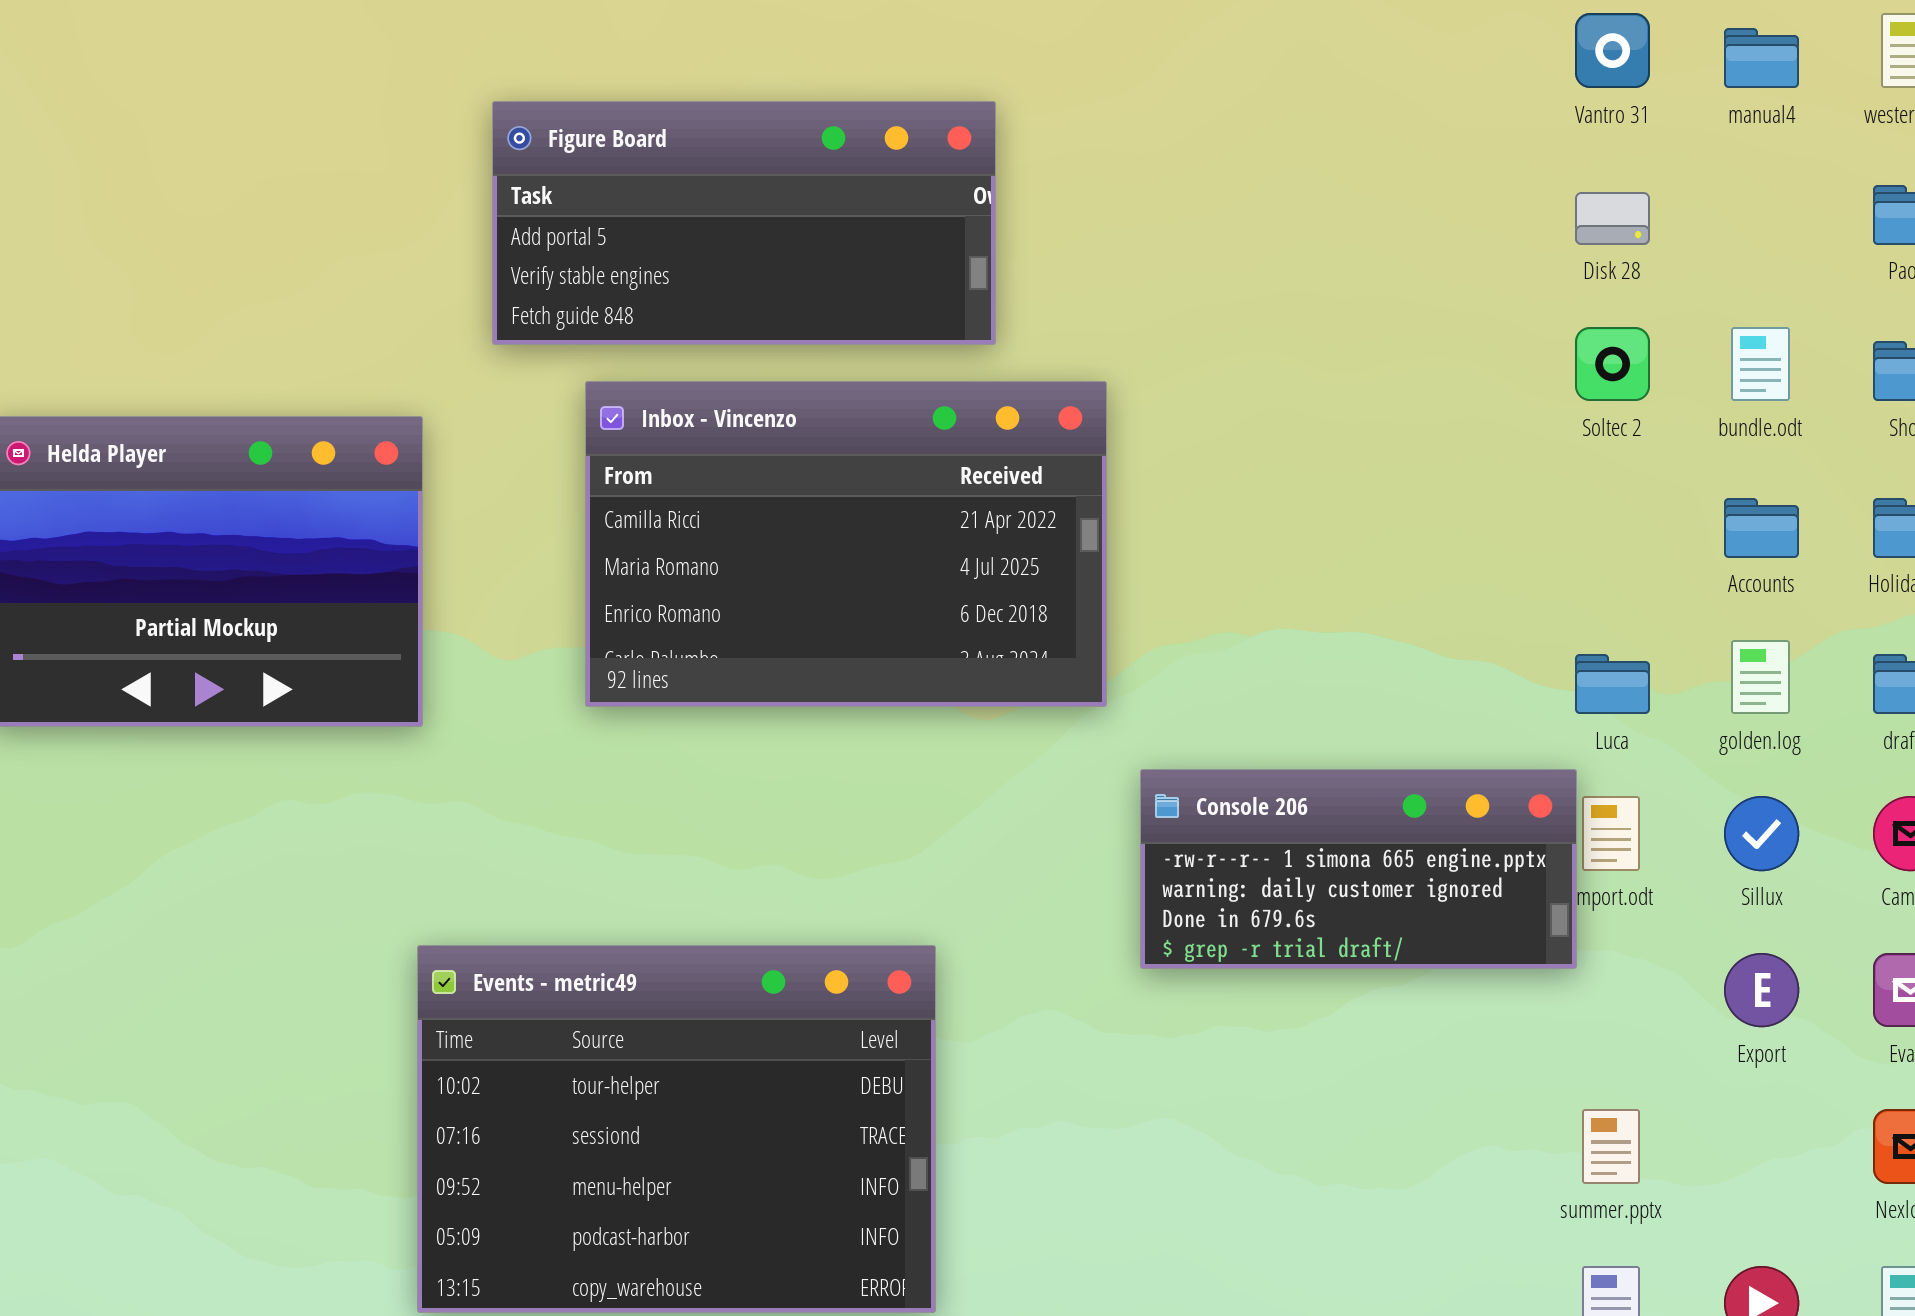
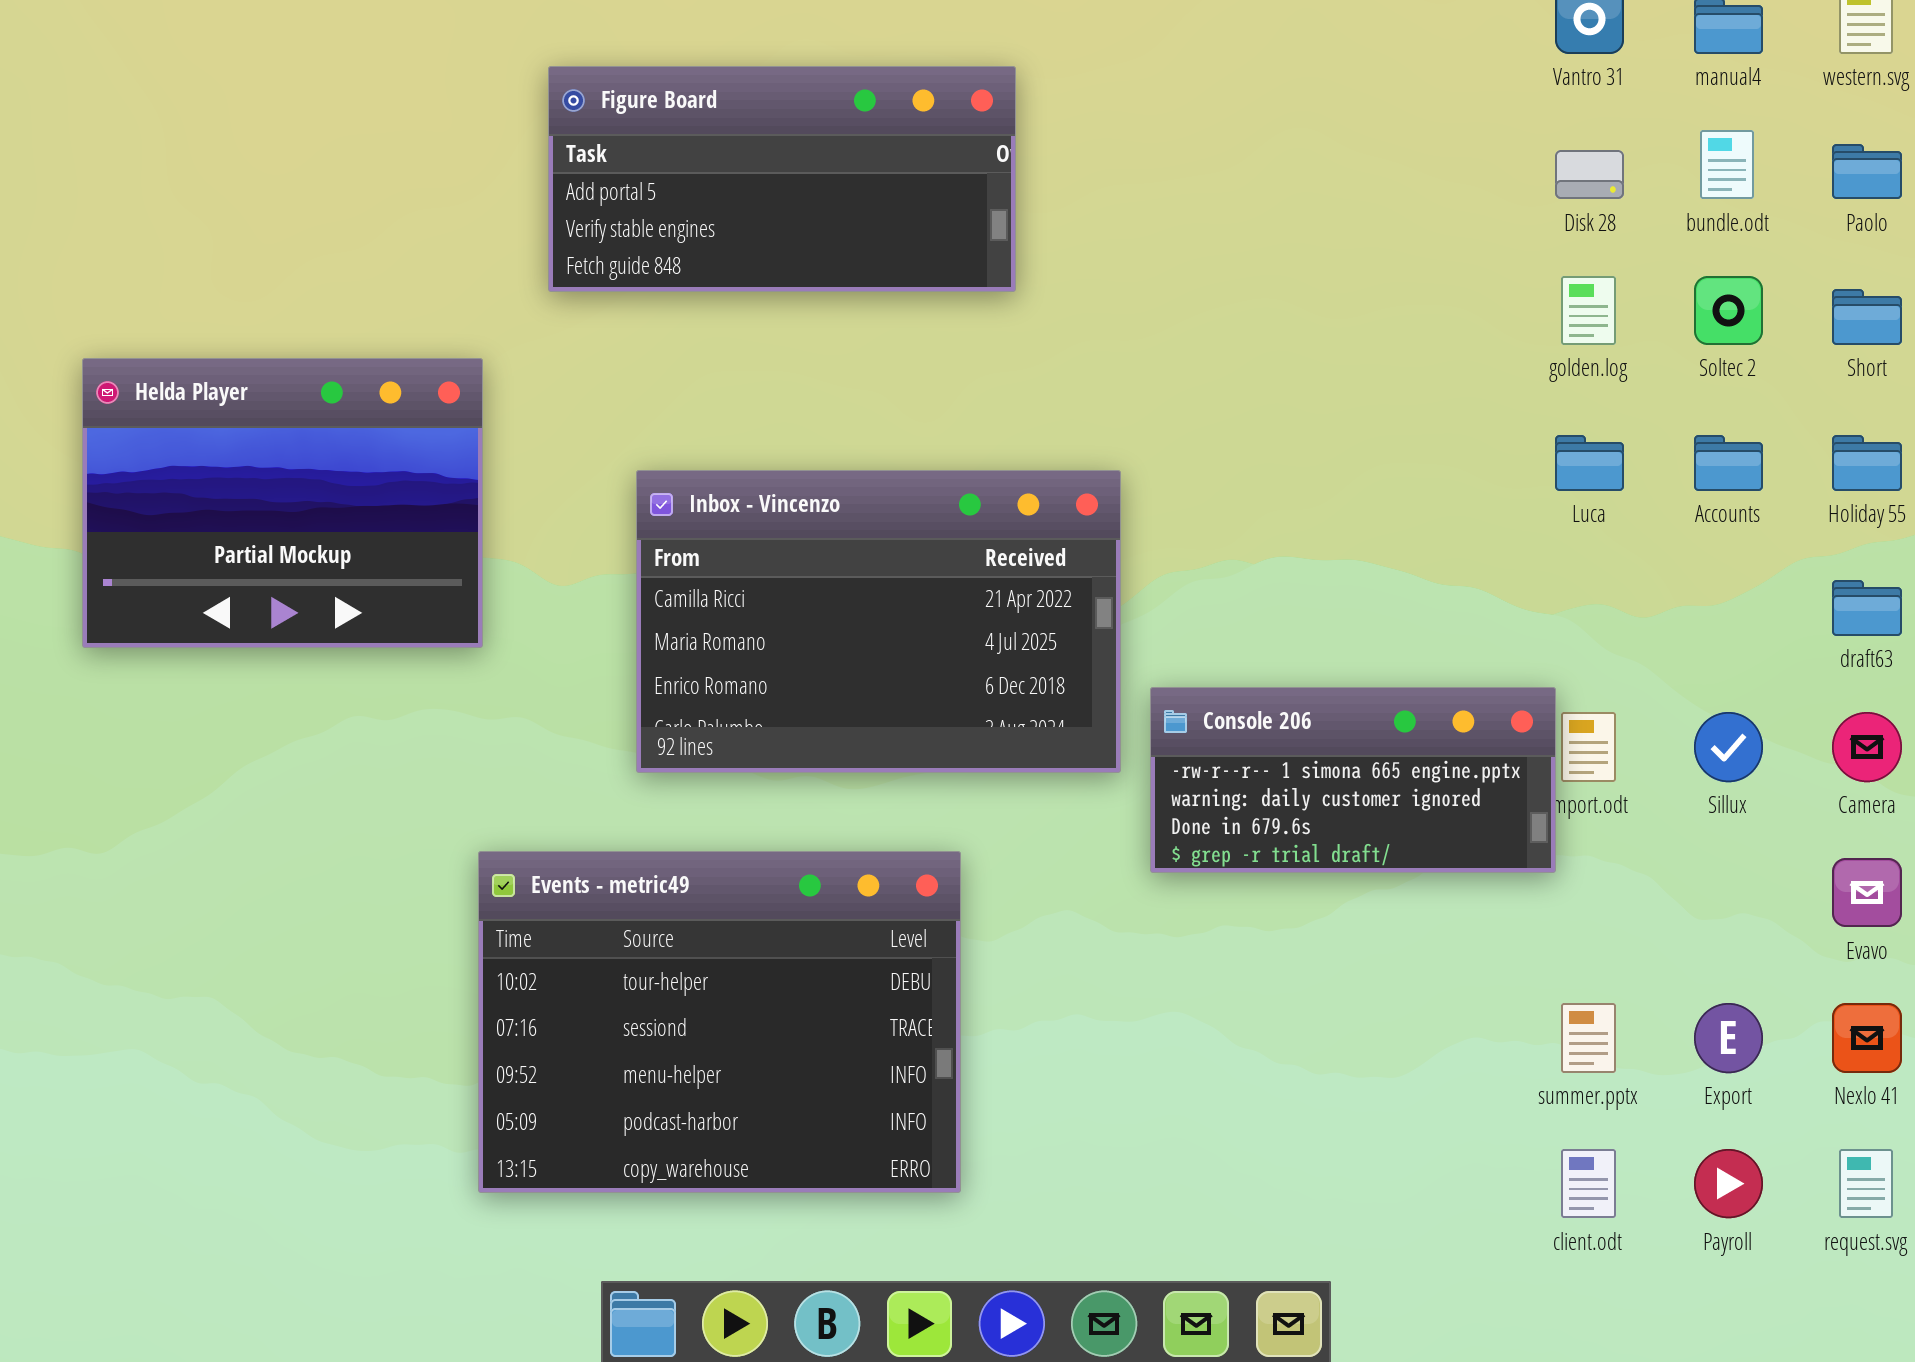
Soltec 2: [1575,327,1650,401] -> [1694,276,1763,345], moved
bundle.odt: [1731,327,1790,401] -> [1700,130,1754,199], moved
Inbox - Vincenzo: [585,381,1107,707] -> [636,470,1121,773], moved
golden.log: [1731,640,1790,714] -> [1561,276,1616,345], moved
Luca: [1575,654,1650,714] -> [1555,435,1624,491], moved
Export: [1724,953,1799,1027] -> [1694,1003,1763,1073], moved

